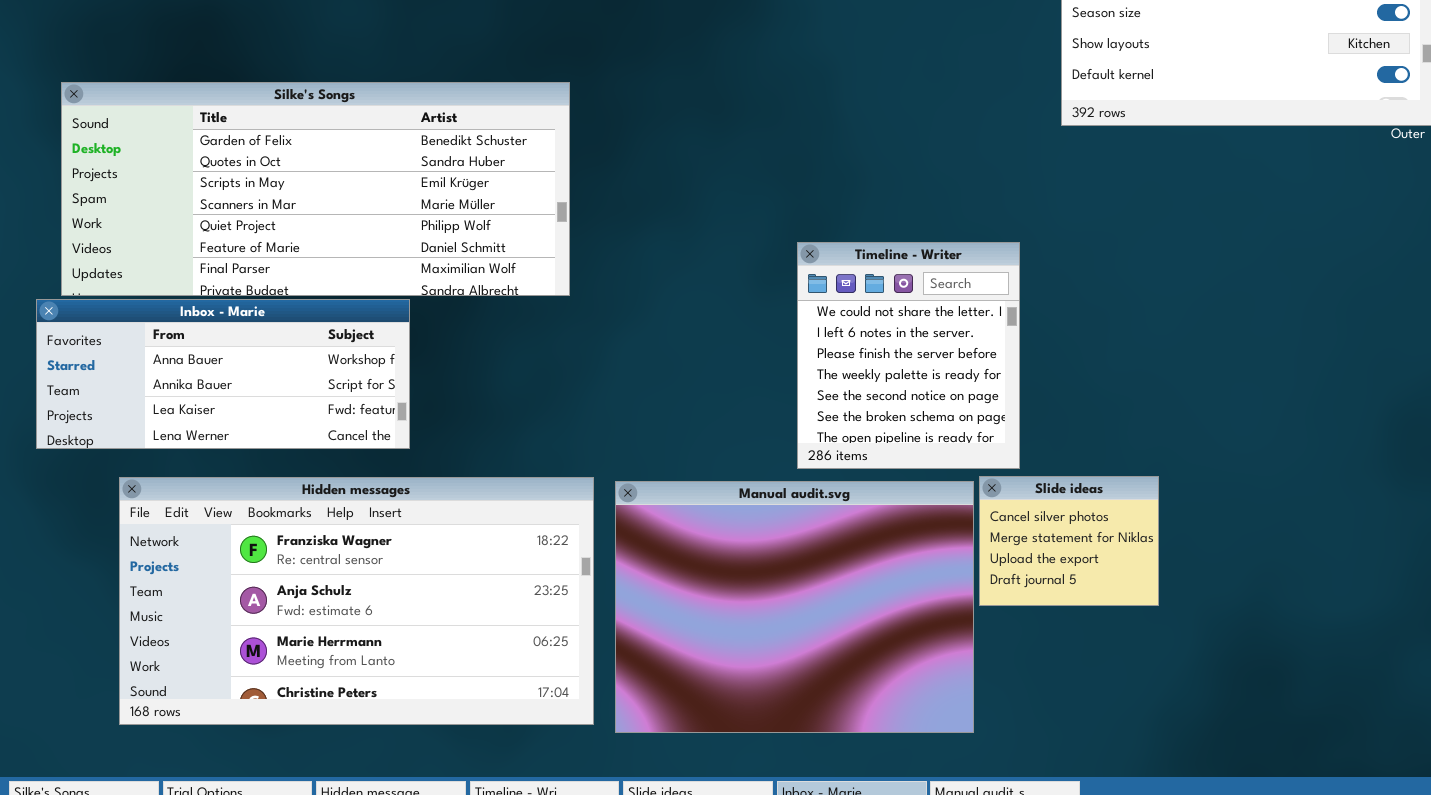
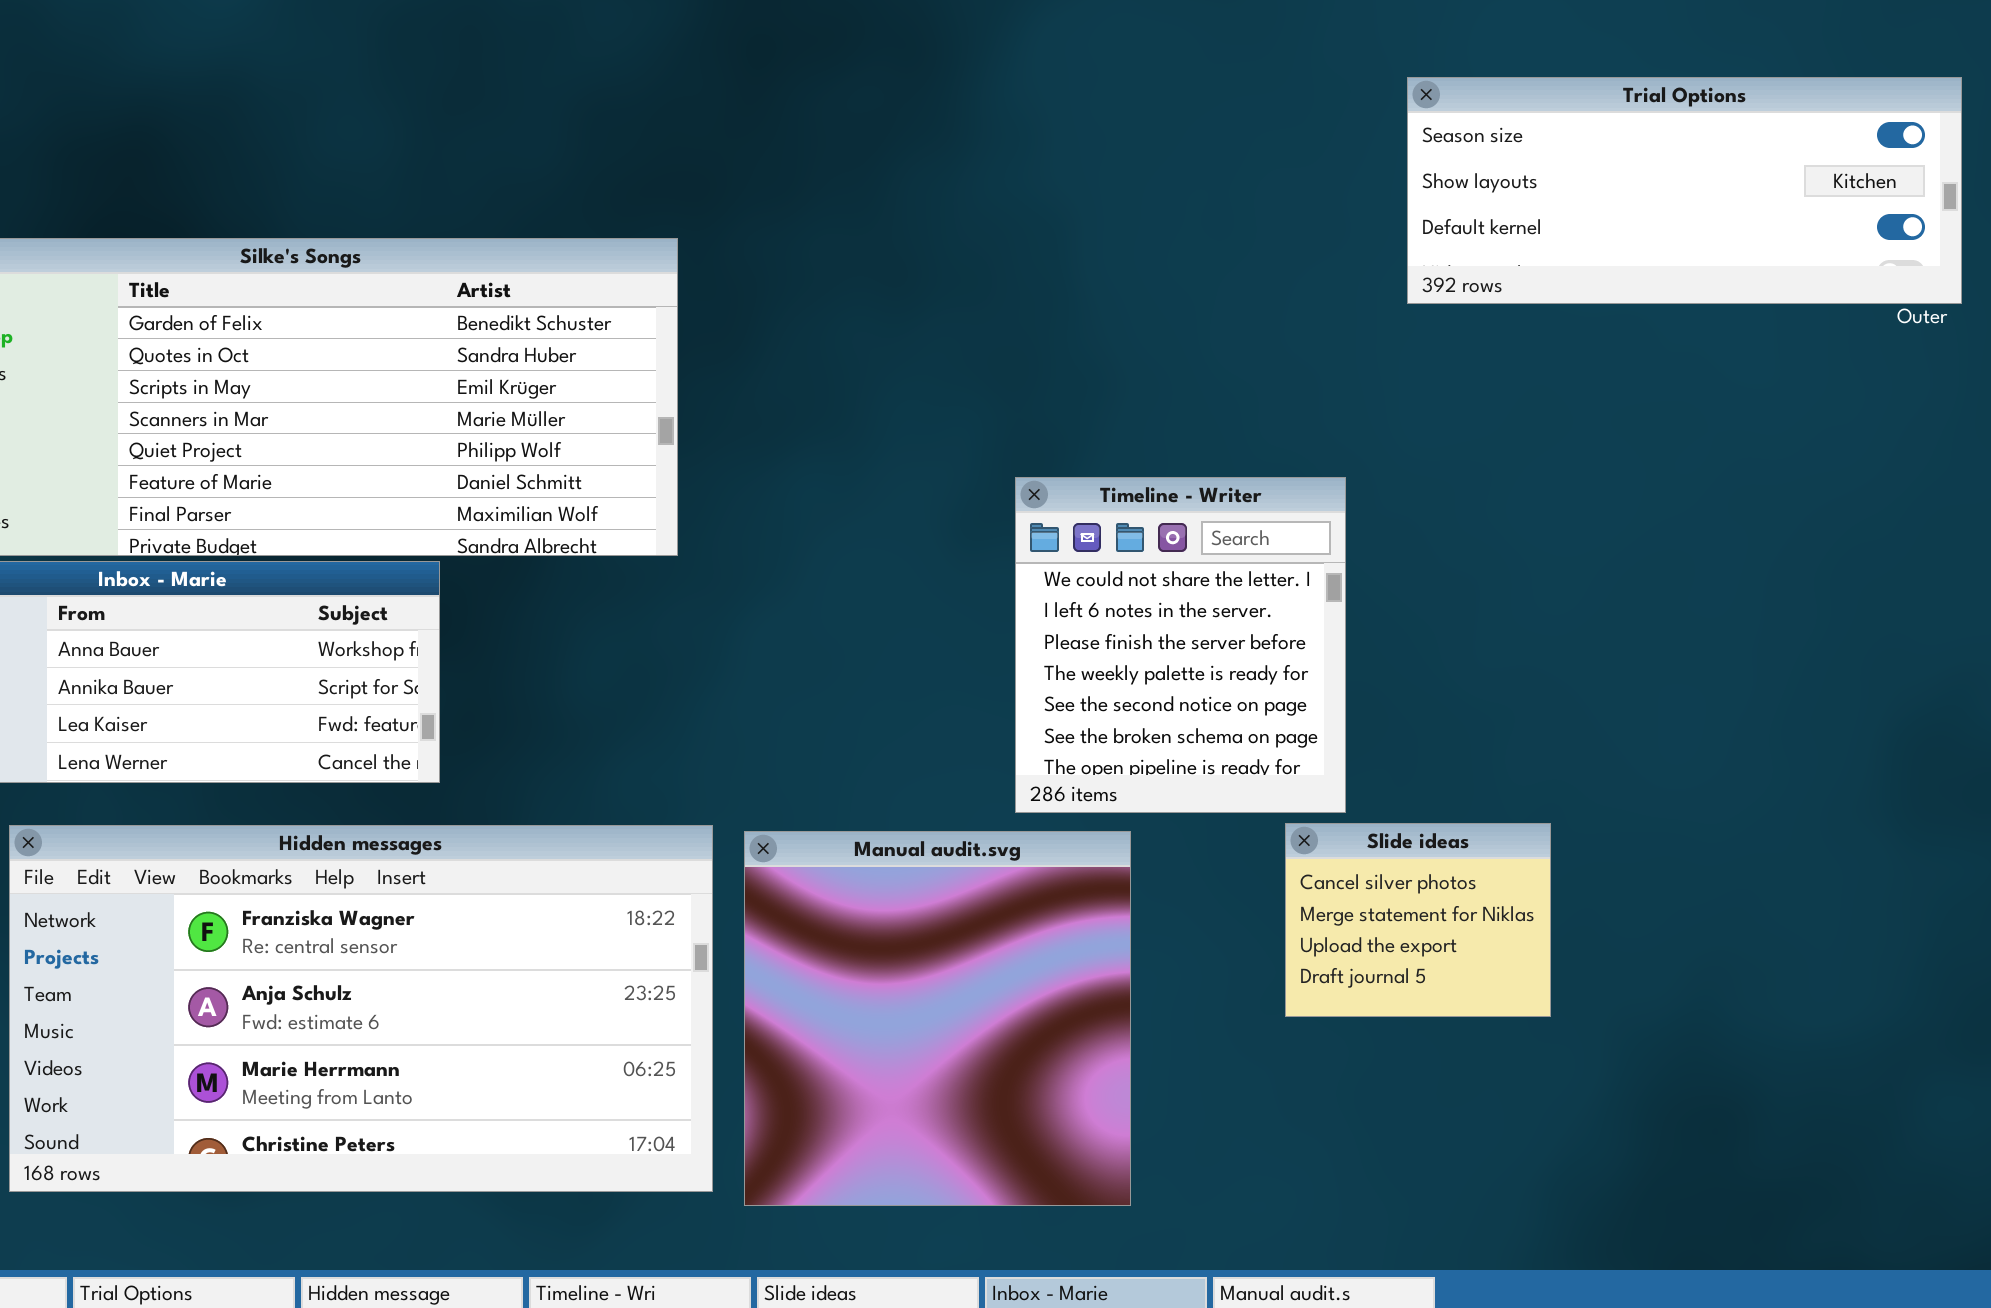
Manual audit.svg: [615,481,974,733] -> [744,831,1131,1206], resized

